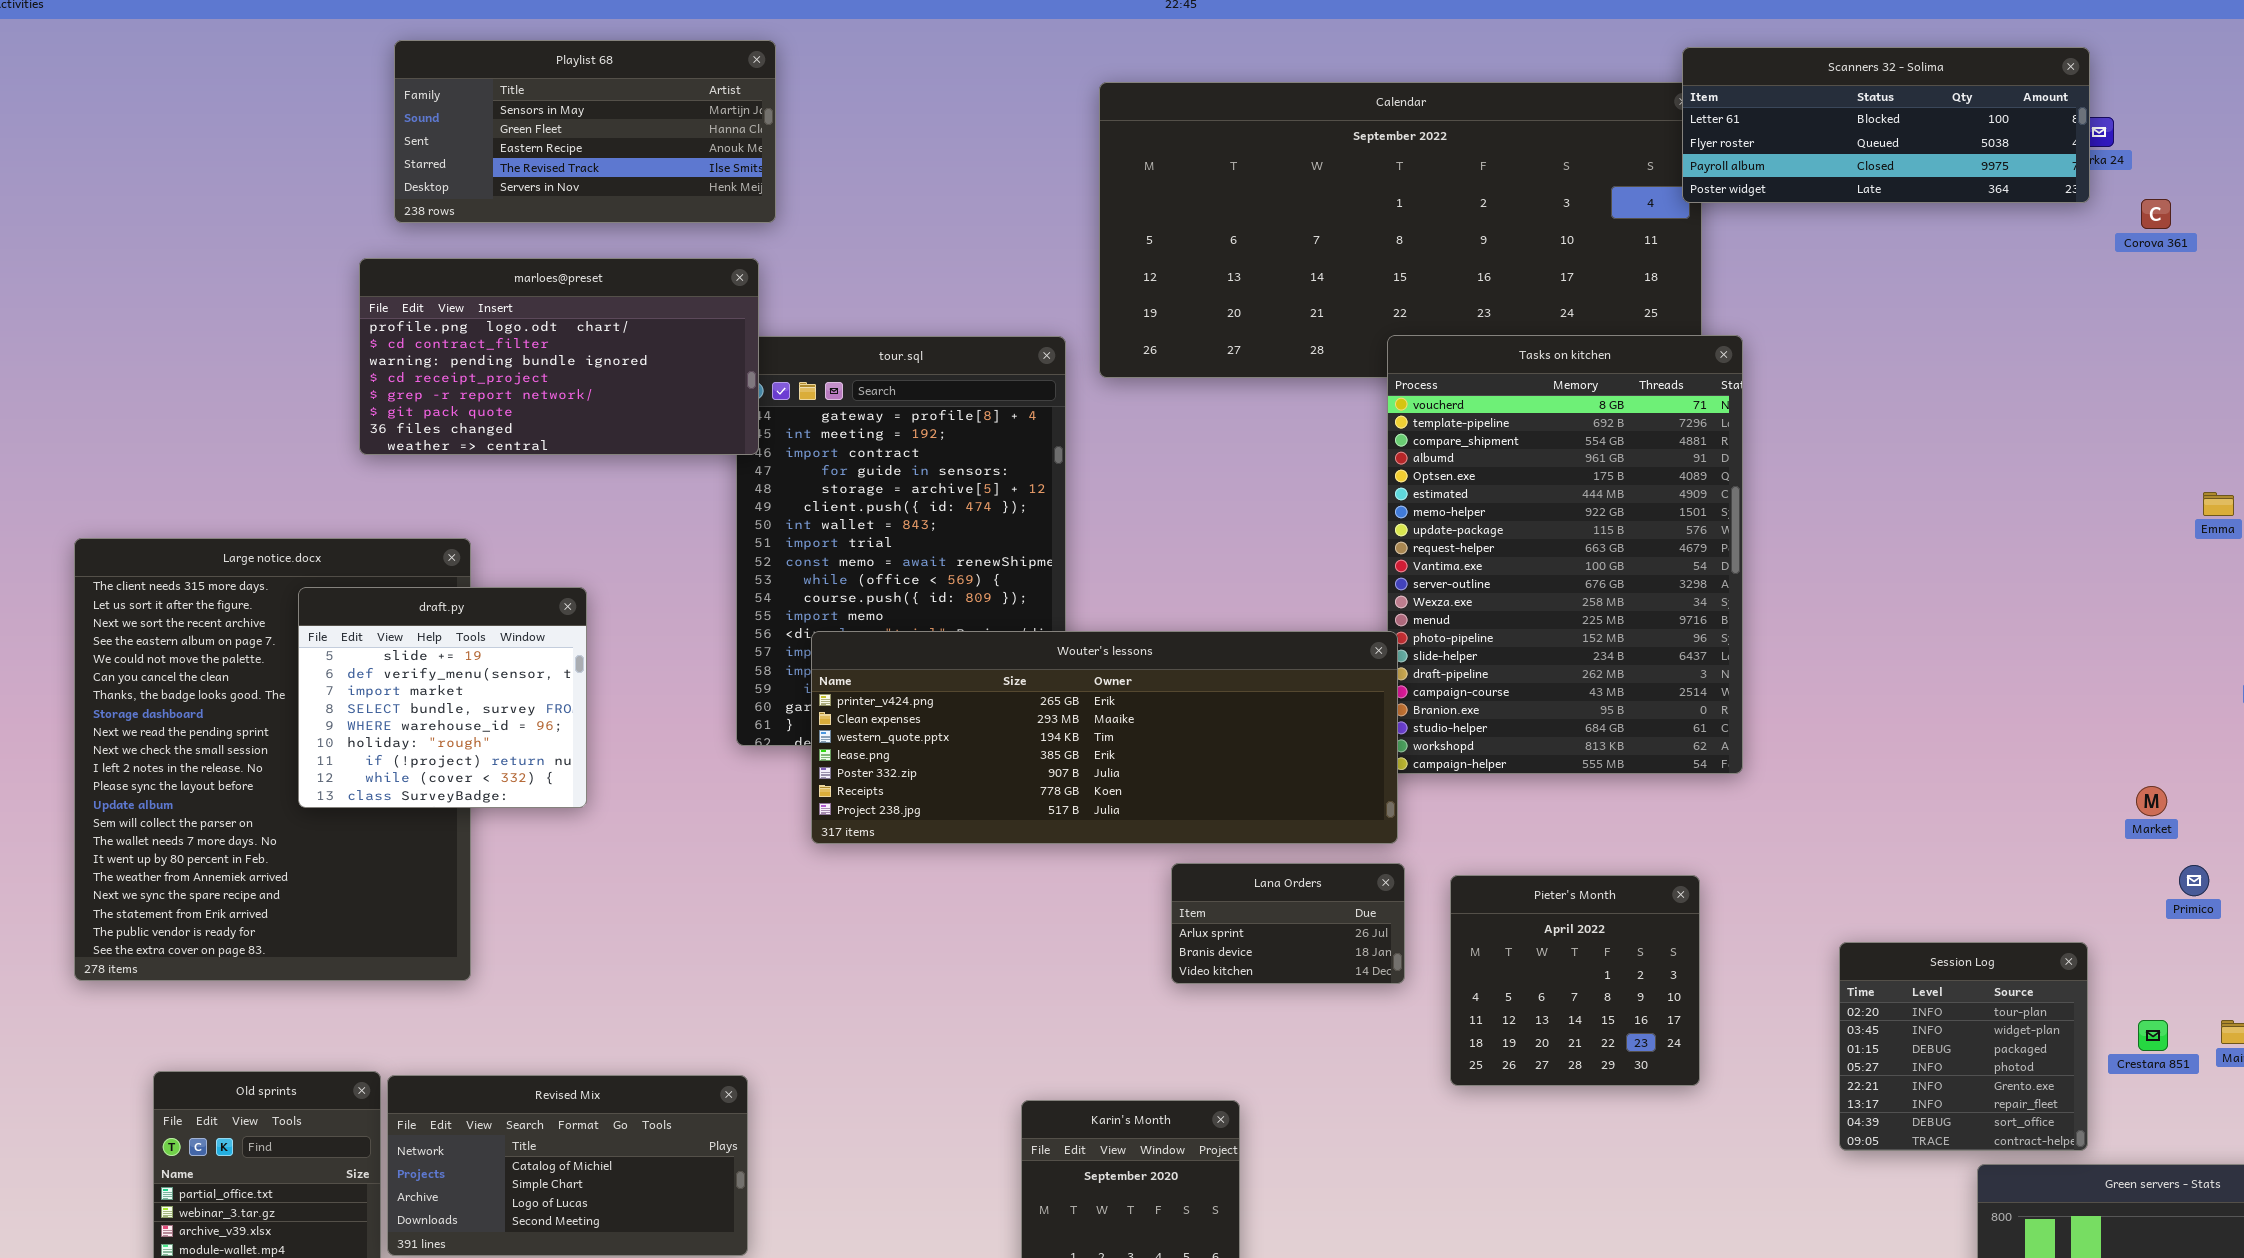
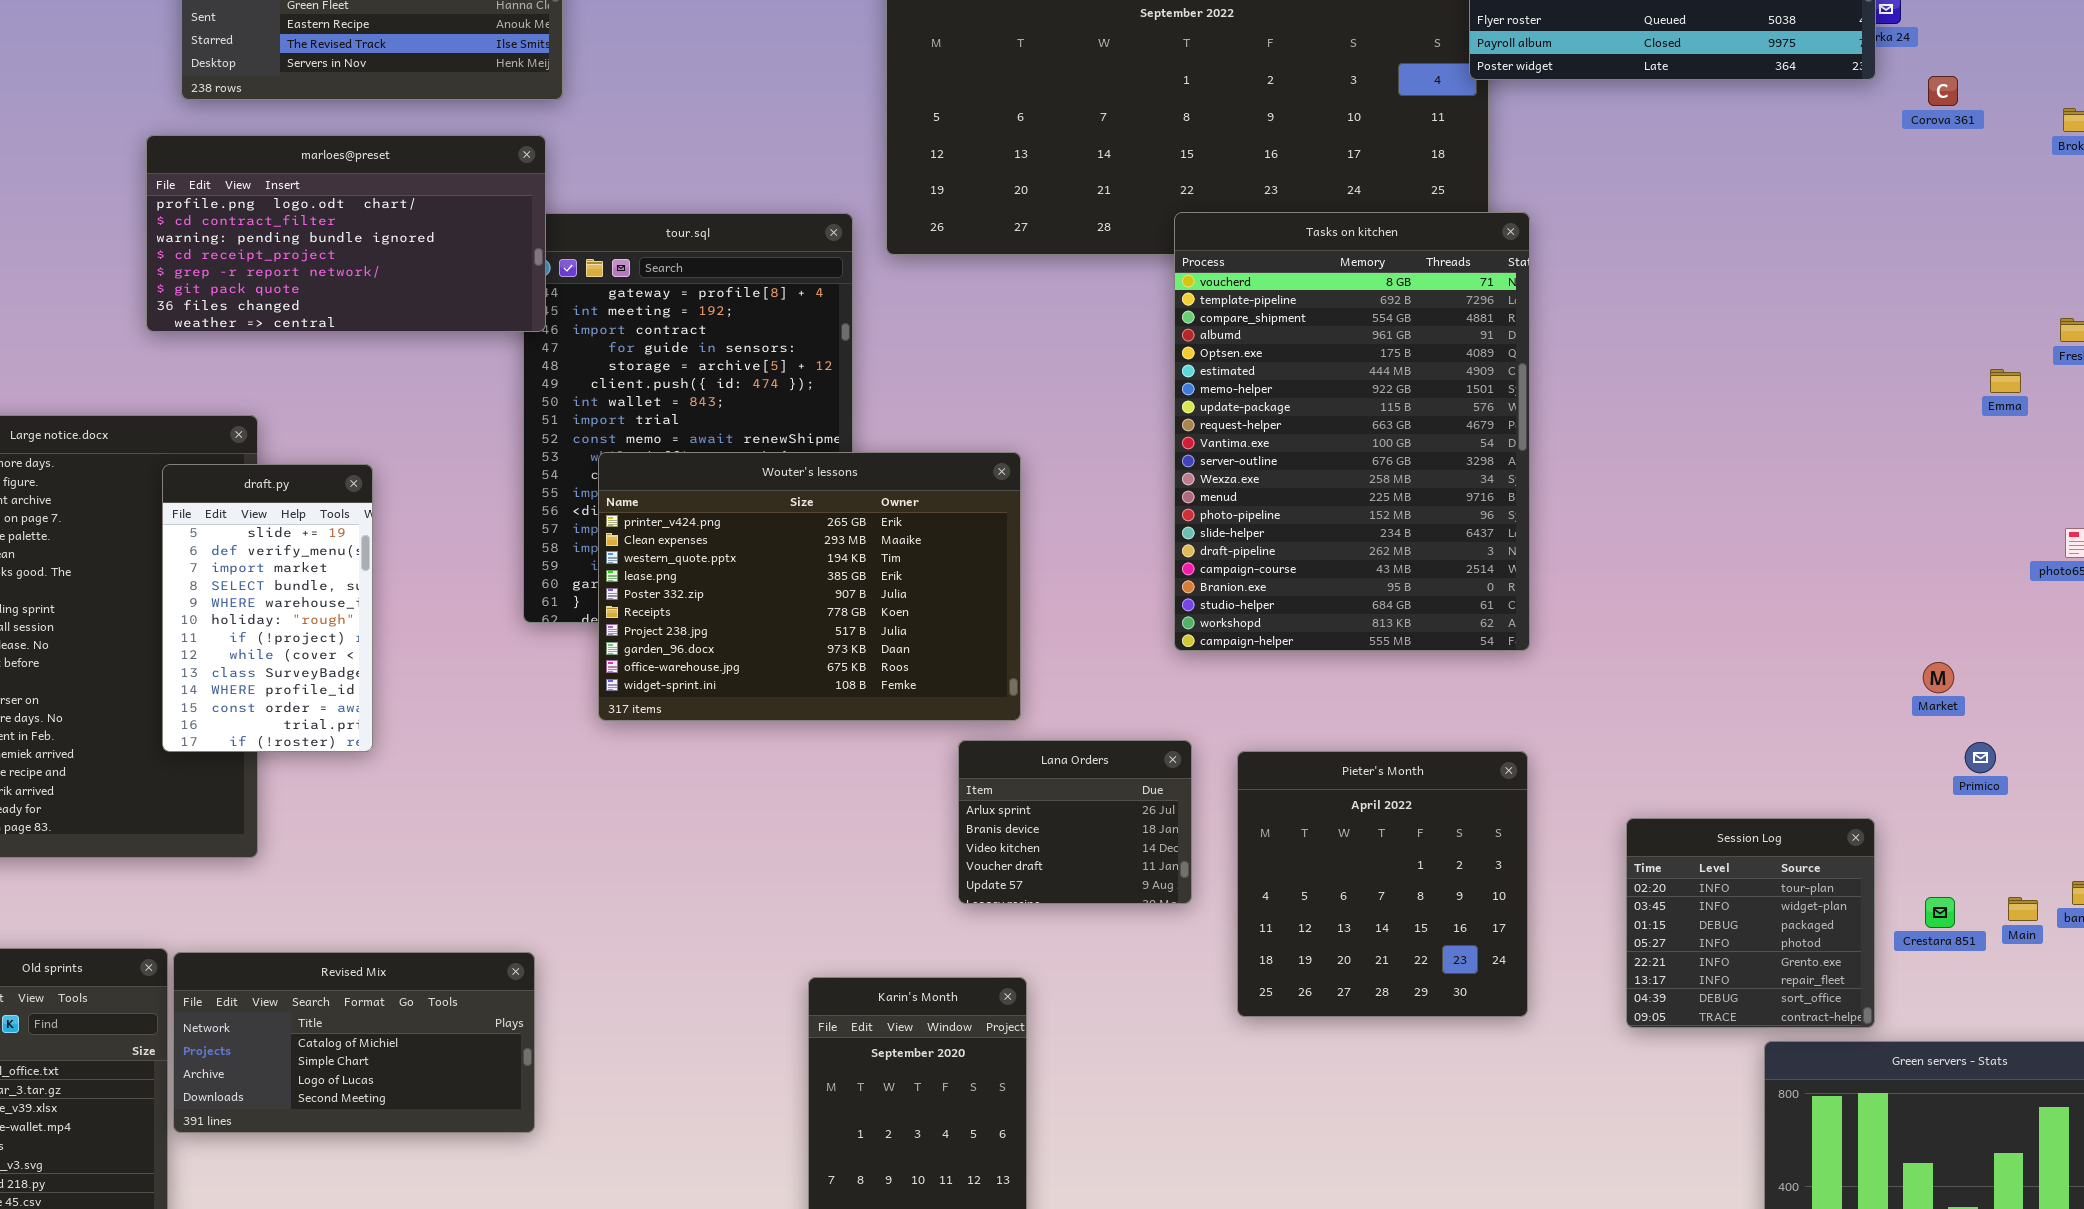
draft.py: [298,587,587,808] -> [162,464,373,752], resized
Wouter's lessons: [811,631,1398,844] -> [598,452,1021,721], resized
Lana Orders: [1171,863,1405,984] -> [958,740,1192,904], resized
Pieter's Month: [1450,875,1700,1086] -> [1237,751,1528,1017], resized

